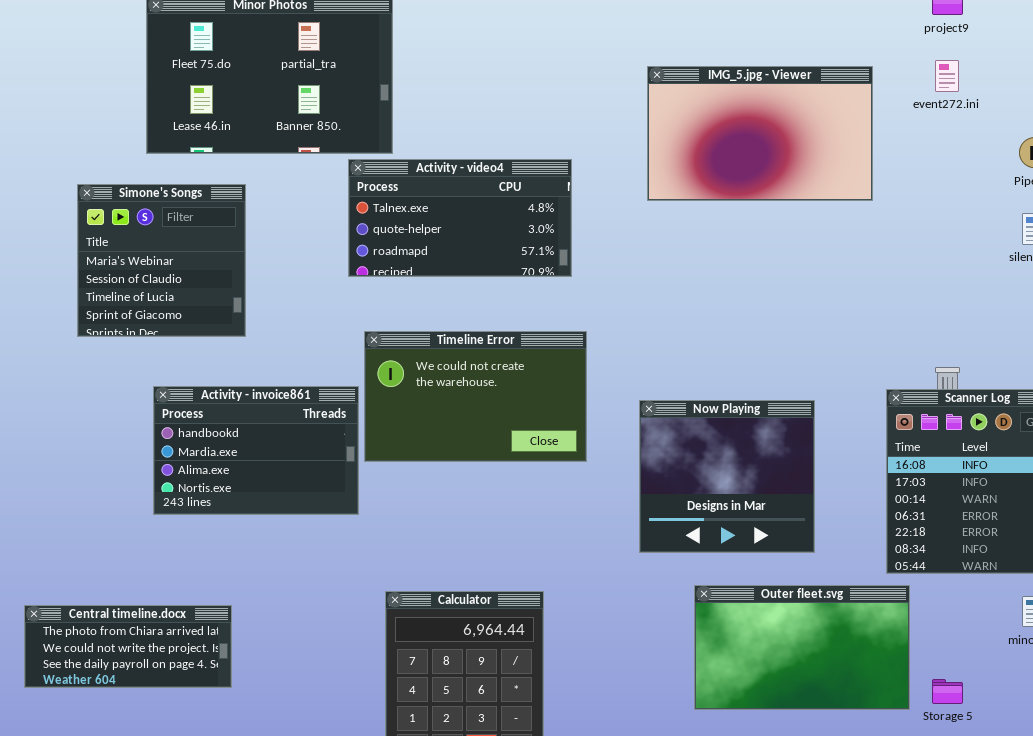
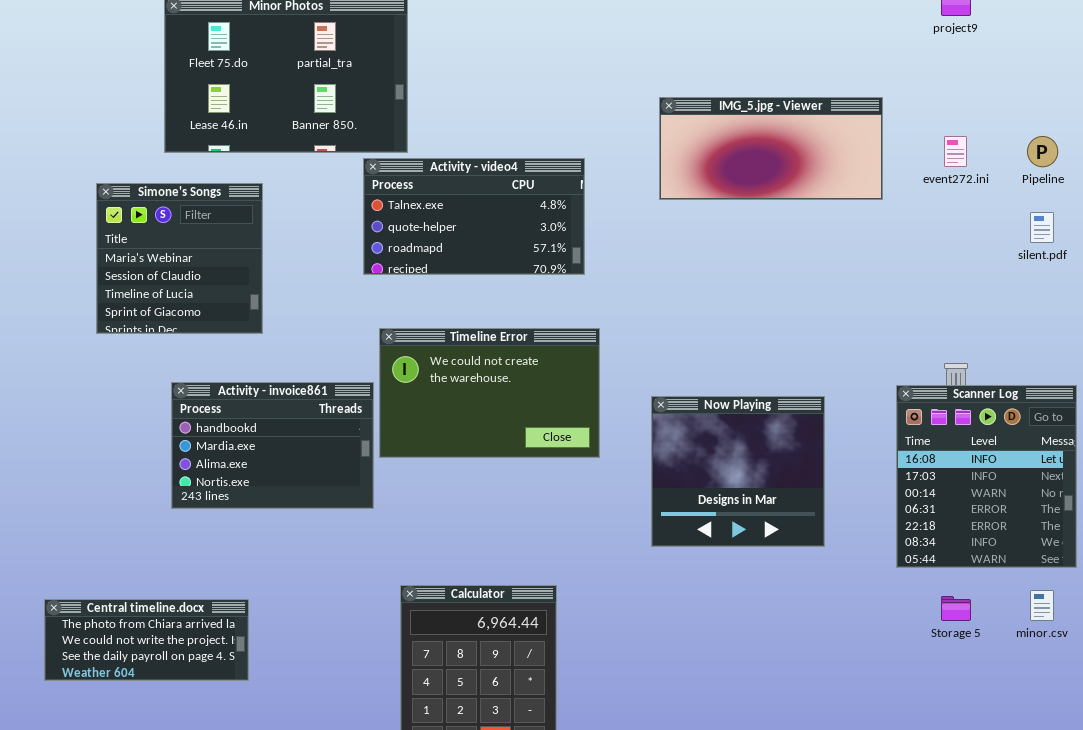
event272.ini: [935,60,959,92] -> [944,136,967,167], moved
IMG_5.jpg - Viewer: [647,66,873,201] -> [659,97,883,200], resized
Outer fleet.svg: [694,585,910,710] -> none, closed
Storage 5: [932,679,963,704] -> [941,596,971,621], moved

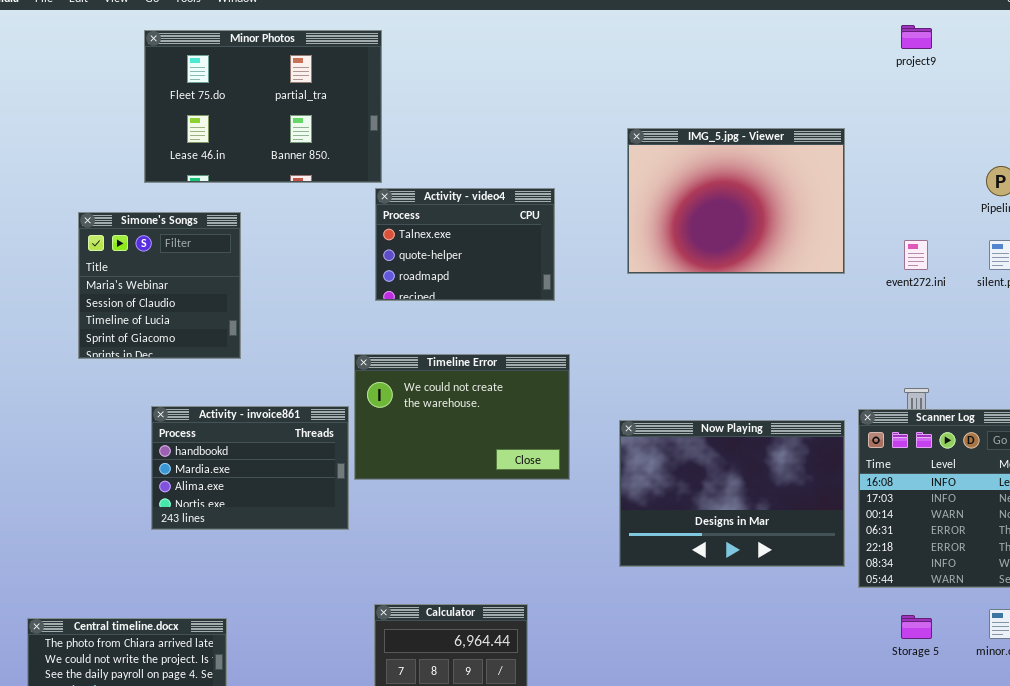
IMG_5.jpg - Viewer: [659,97,883,200] -> [627,128,845,274], resized
event272.ini: [944,136,967,167] -> [904,240,928,270], moved
Activity - video4: [363,158,585,275] -> [375,188,555,301], resized
Now Playing: [651,396,825,547] -> [619,420,845,567], resized

